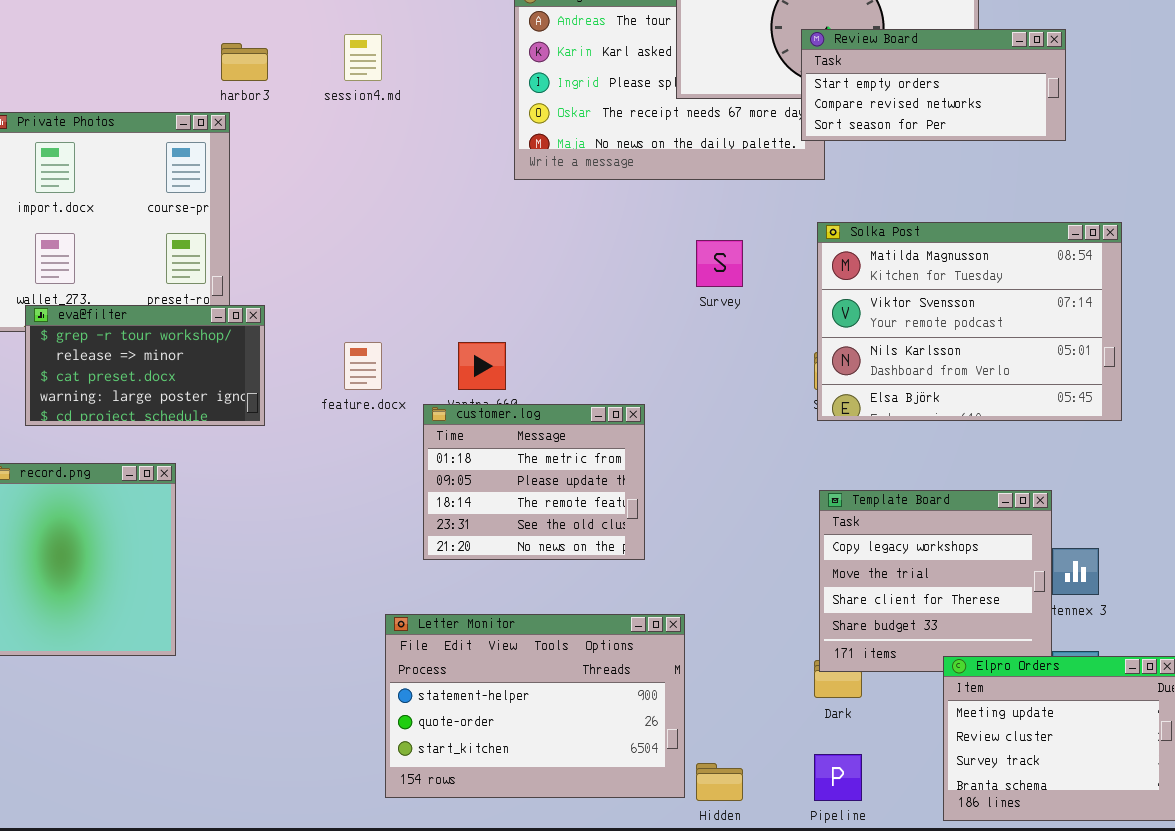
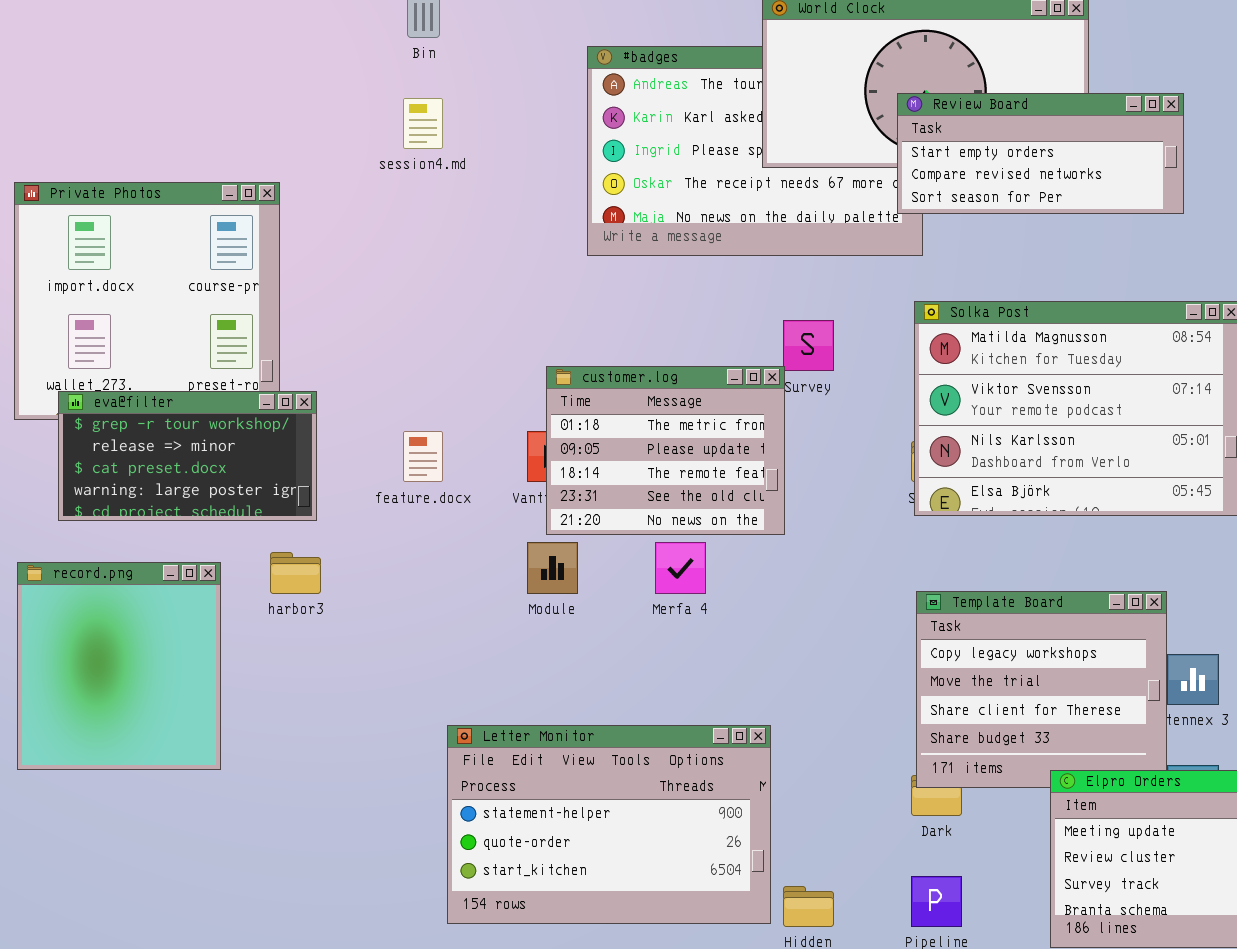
harbor3: [221,43,268,81] -> [270,552,321,594], moved
customer.log: [423,404,645,560] -> [546,366,785,535], moved

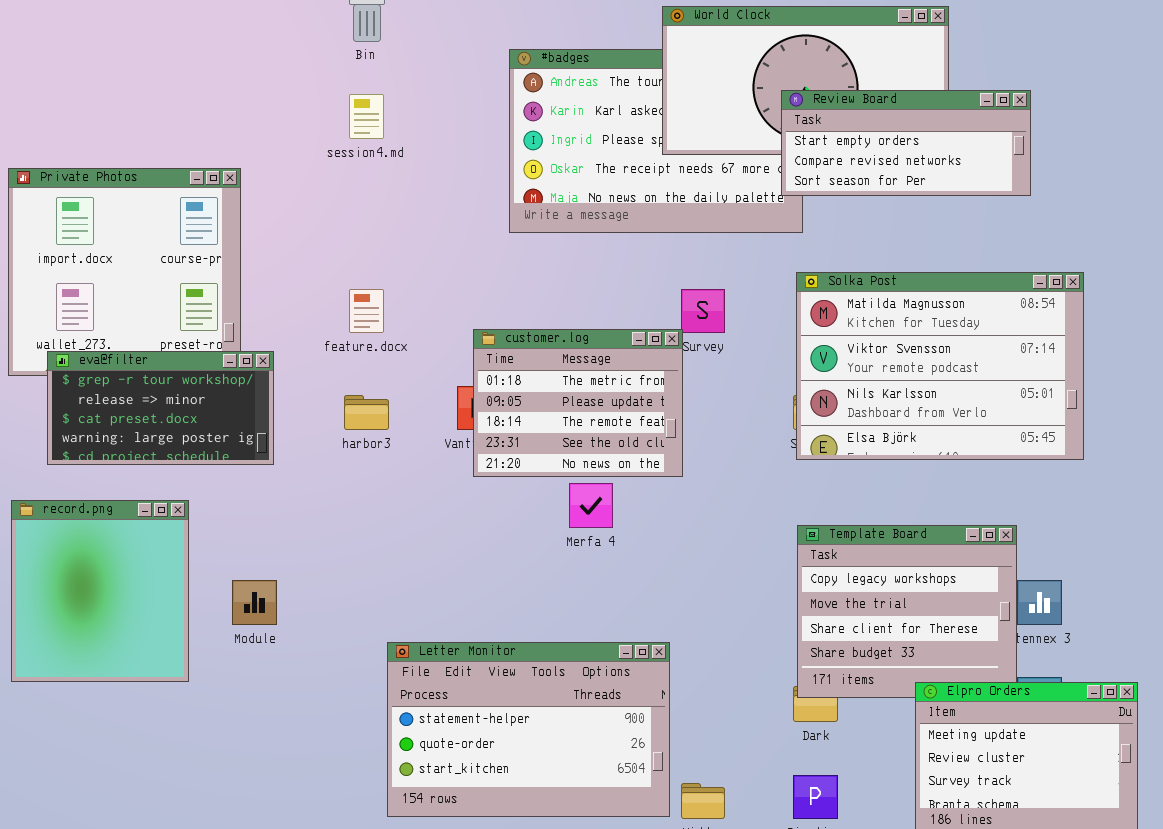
feature.docx: [403,431,443,482] -> [349,289,384,333], moved
Module: [527,542,578,594] -> [232,580,277,625], moved
harbor3: [270,552,321,594] -> [344,395,389,430], moved

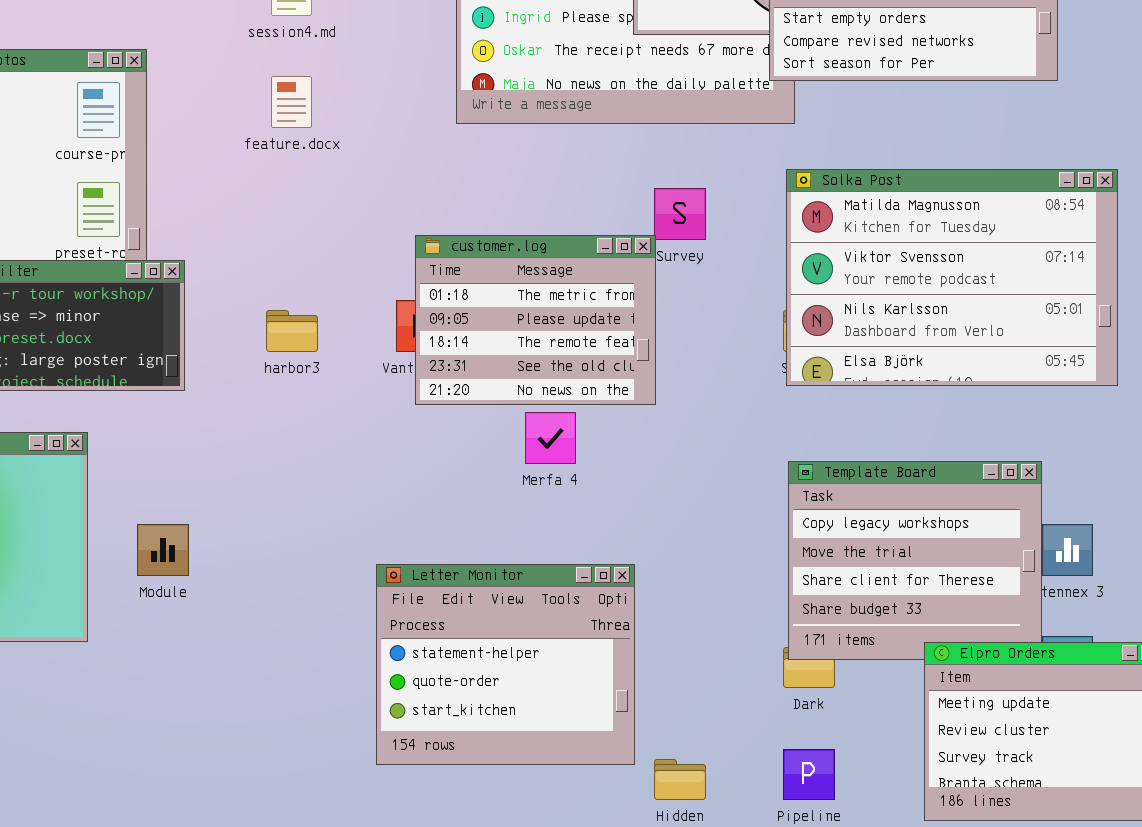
feature.docx: [349,289,384,333] -> [271,76,312,128], moved
Letter Monitor: [387,642,670,817] -> [376,564,635,765], moved, resized

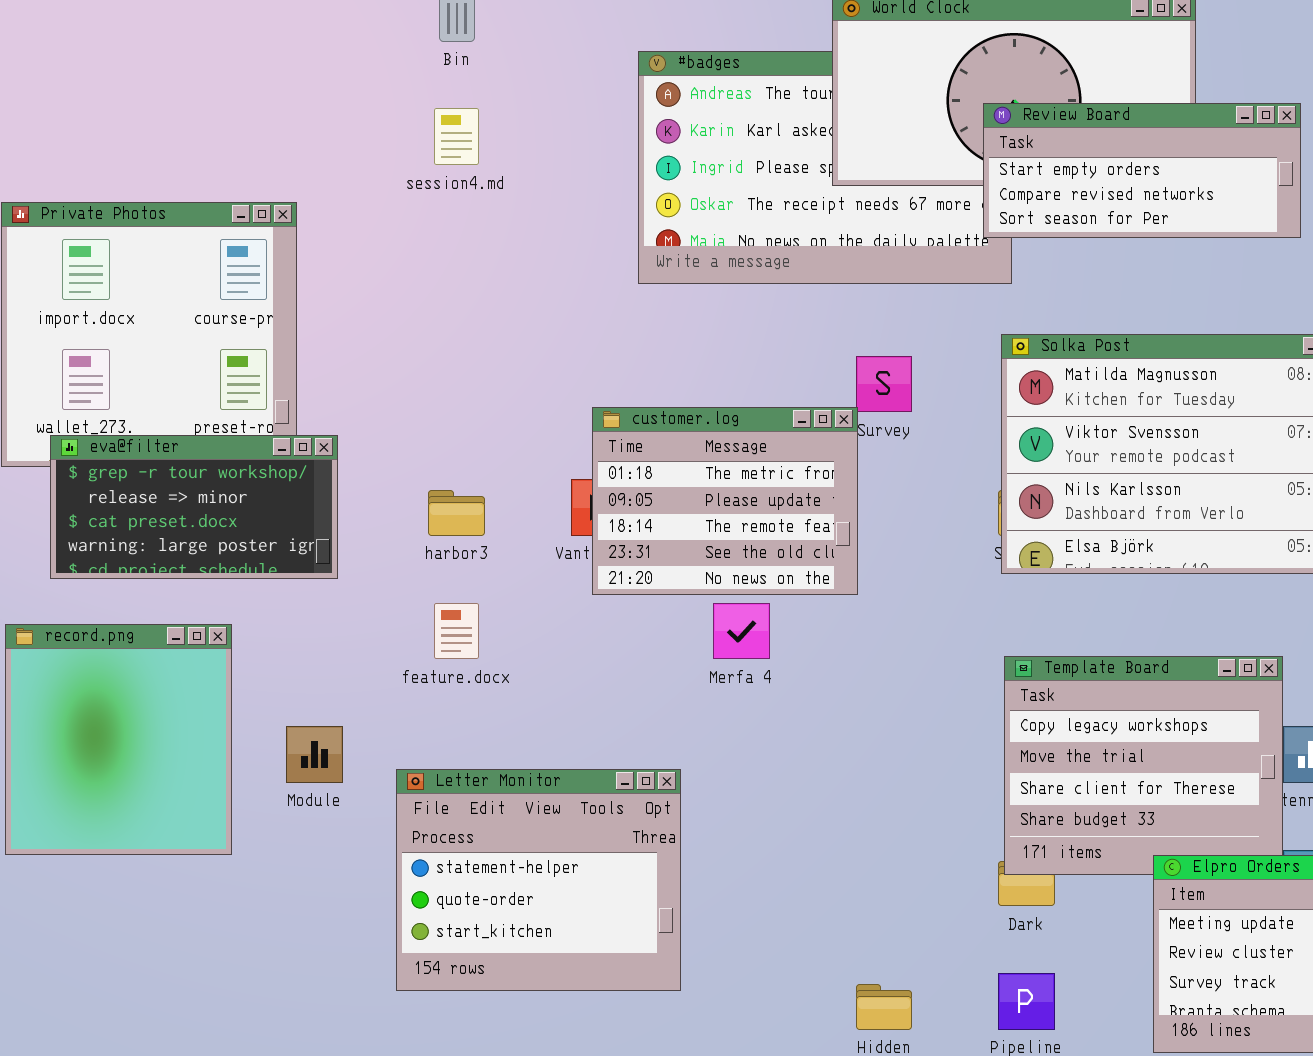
feature.docx: [271,76,312,128] -> [434,603,479,659], moved
Letter Monitor: [376,564,635,765] -> [396,769,681,991], moved

